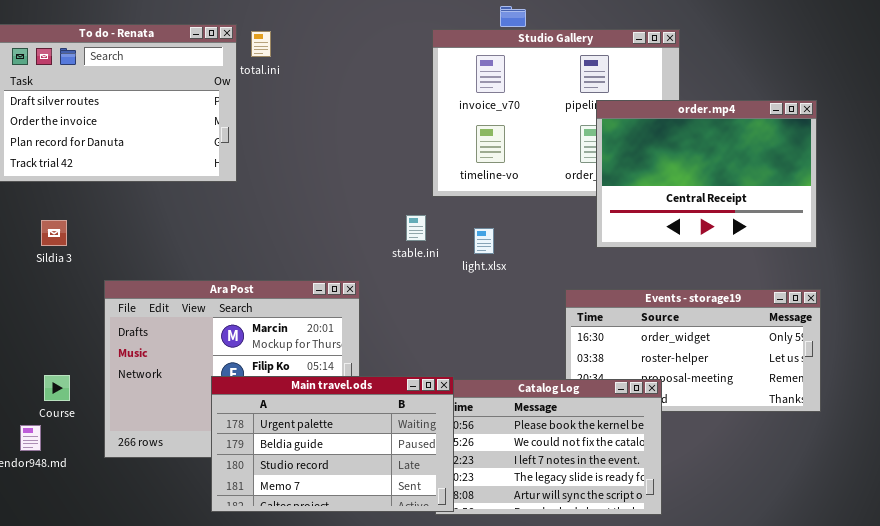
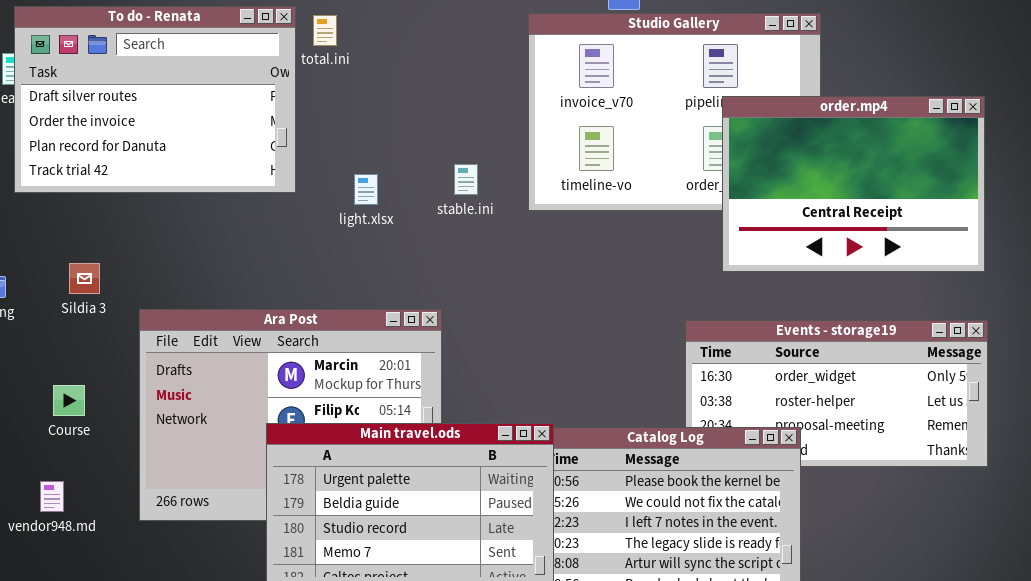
stable.ini: [406,215,426,241] -> [454,164,478,195], moved
Sildia 3: [41,220,67,246] -> [69,263,100,294], moved
light.xlsx: [474,228,494,254] -> [354,174,378,205], moved
Course: [44,375,70,401] -> [53,385,85,416], moved

